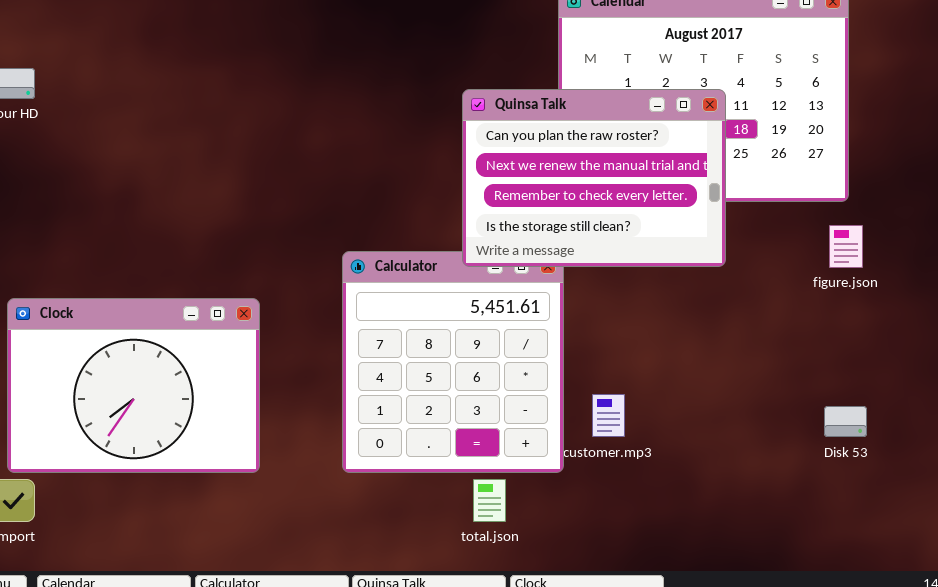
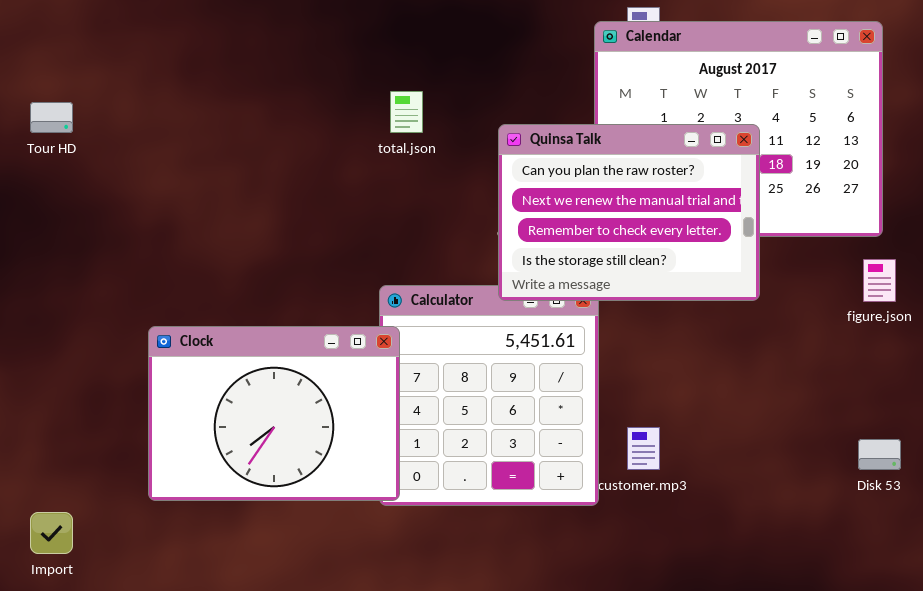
Clock: [7,298,260,473] -> [148,326,400,501], moved
total.json: [473,479,506,522] -> [390,91,423,133], moved

